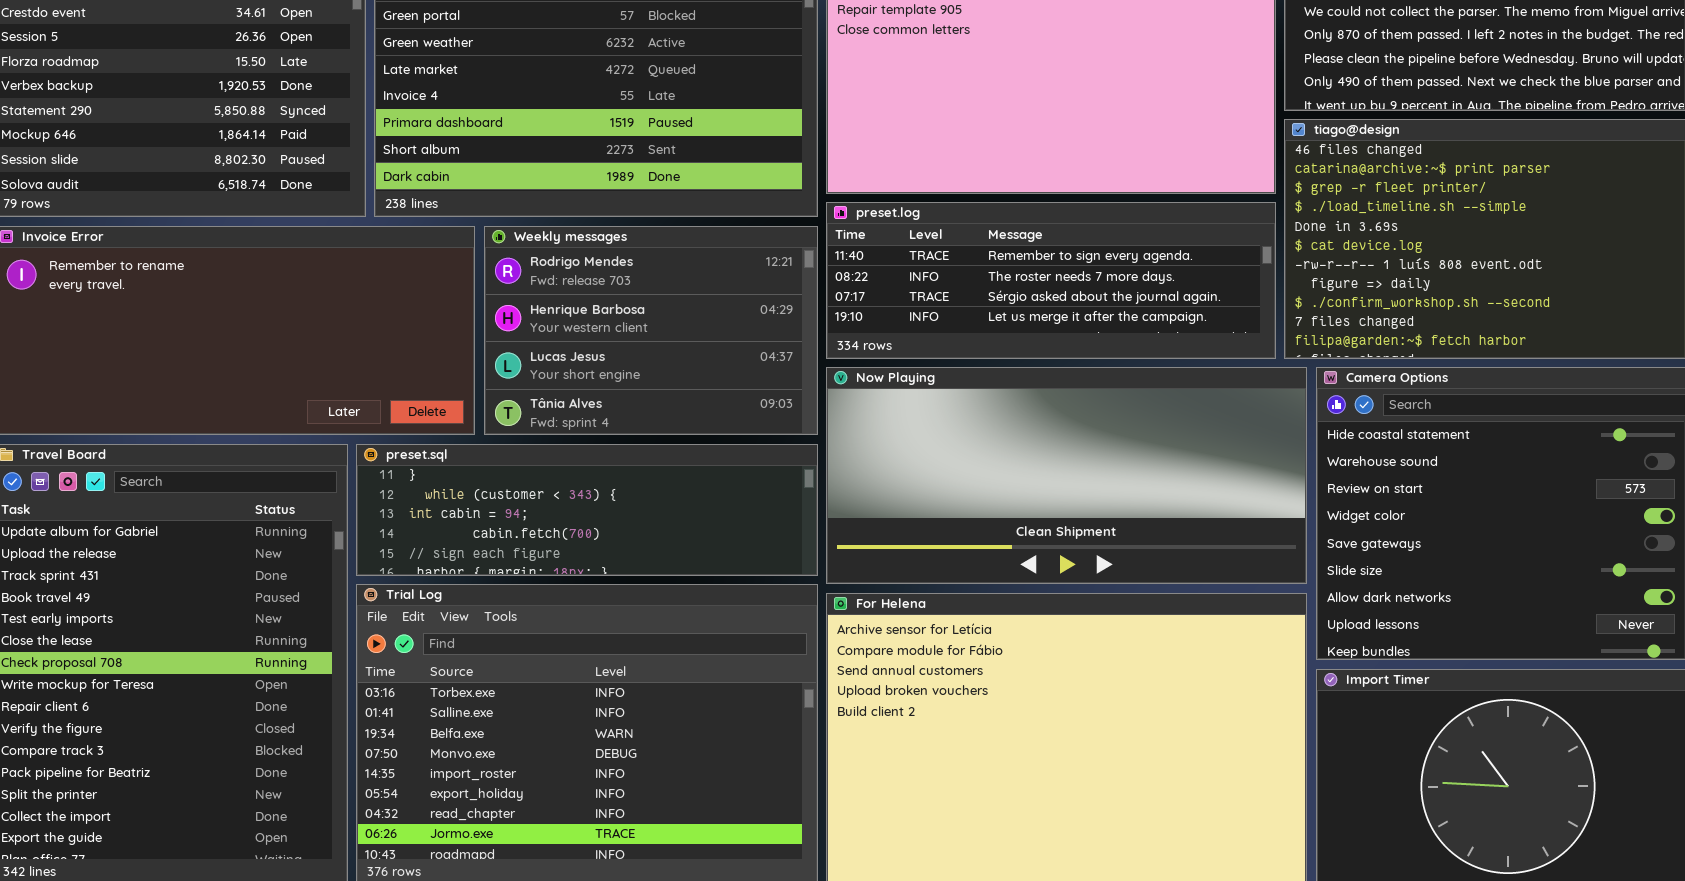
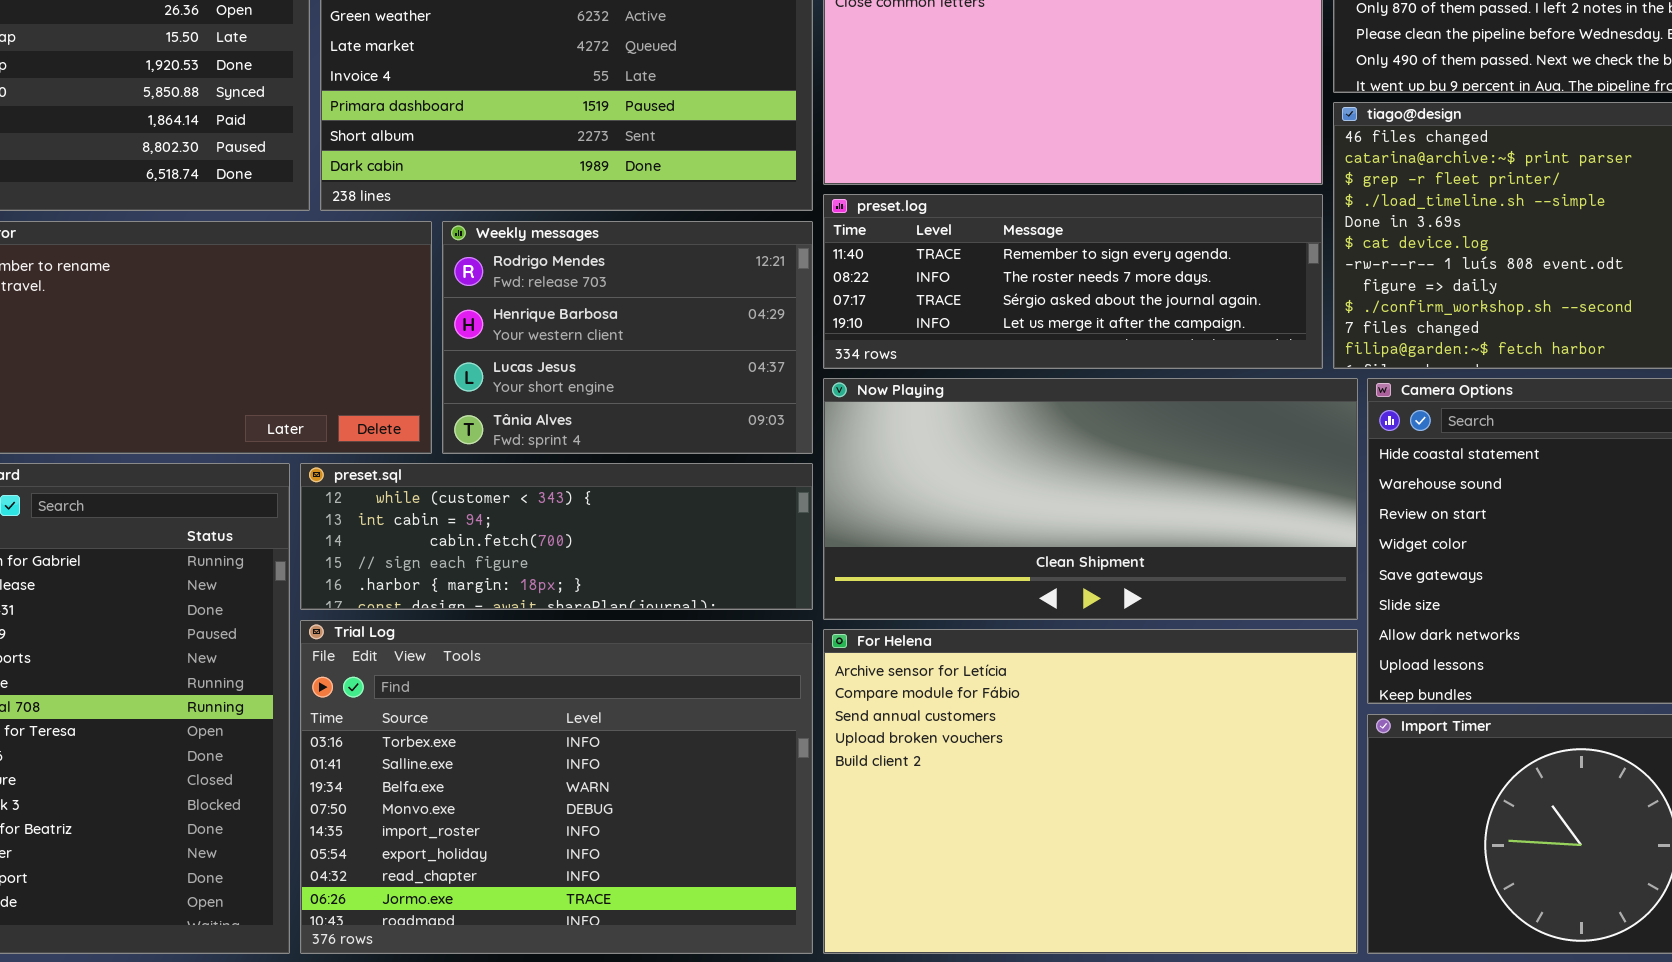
preset.sql: [356,444,818,576] -> [300,463,813,610], scrolled down 1 row

